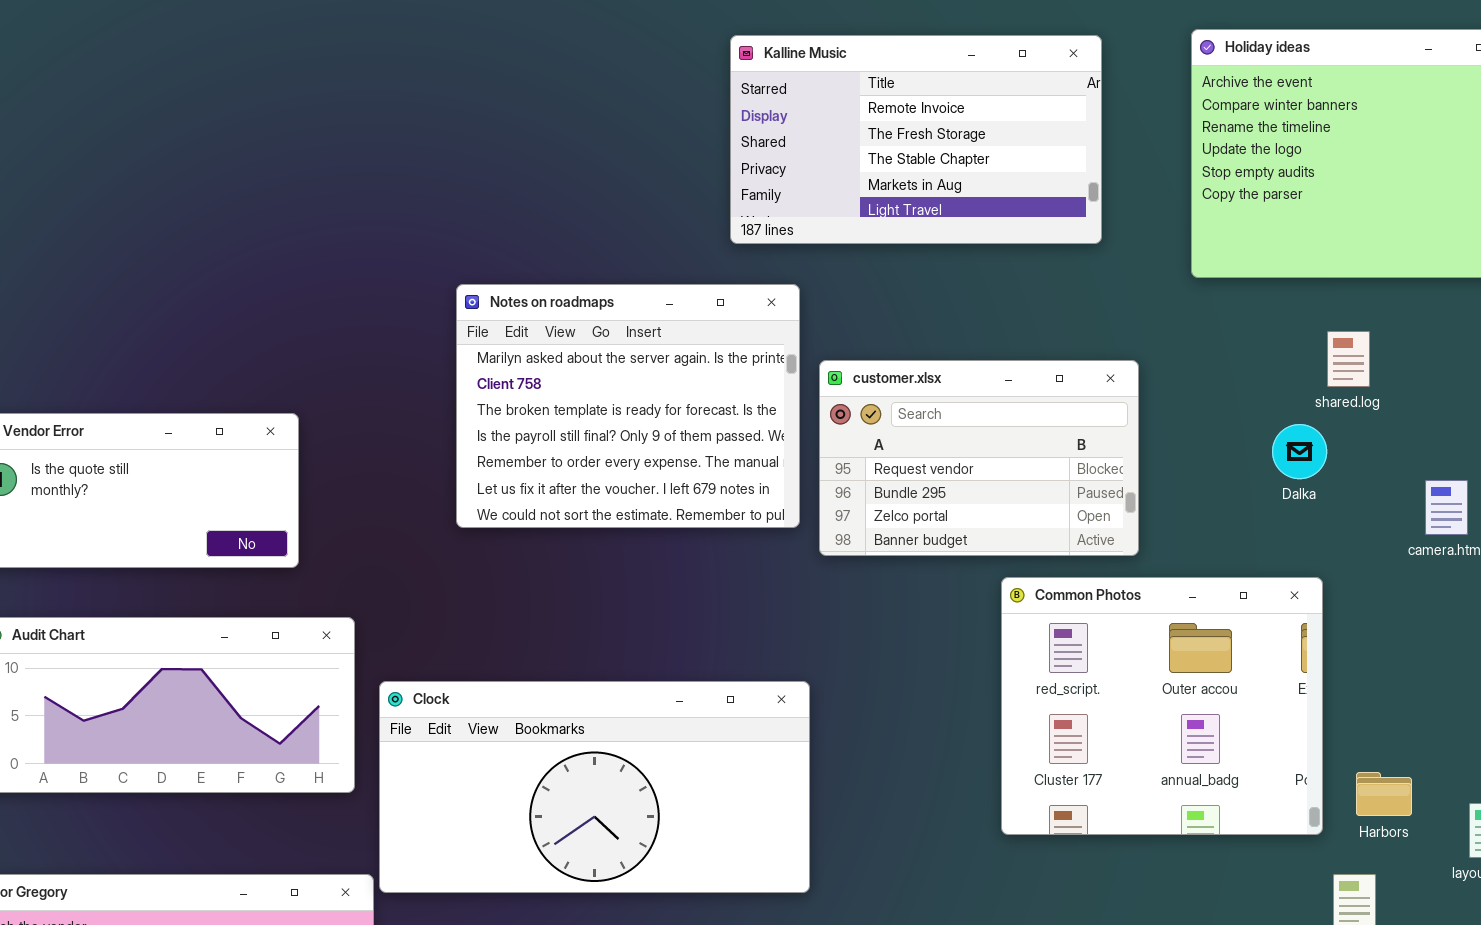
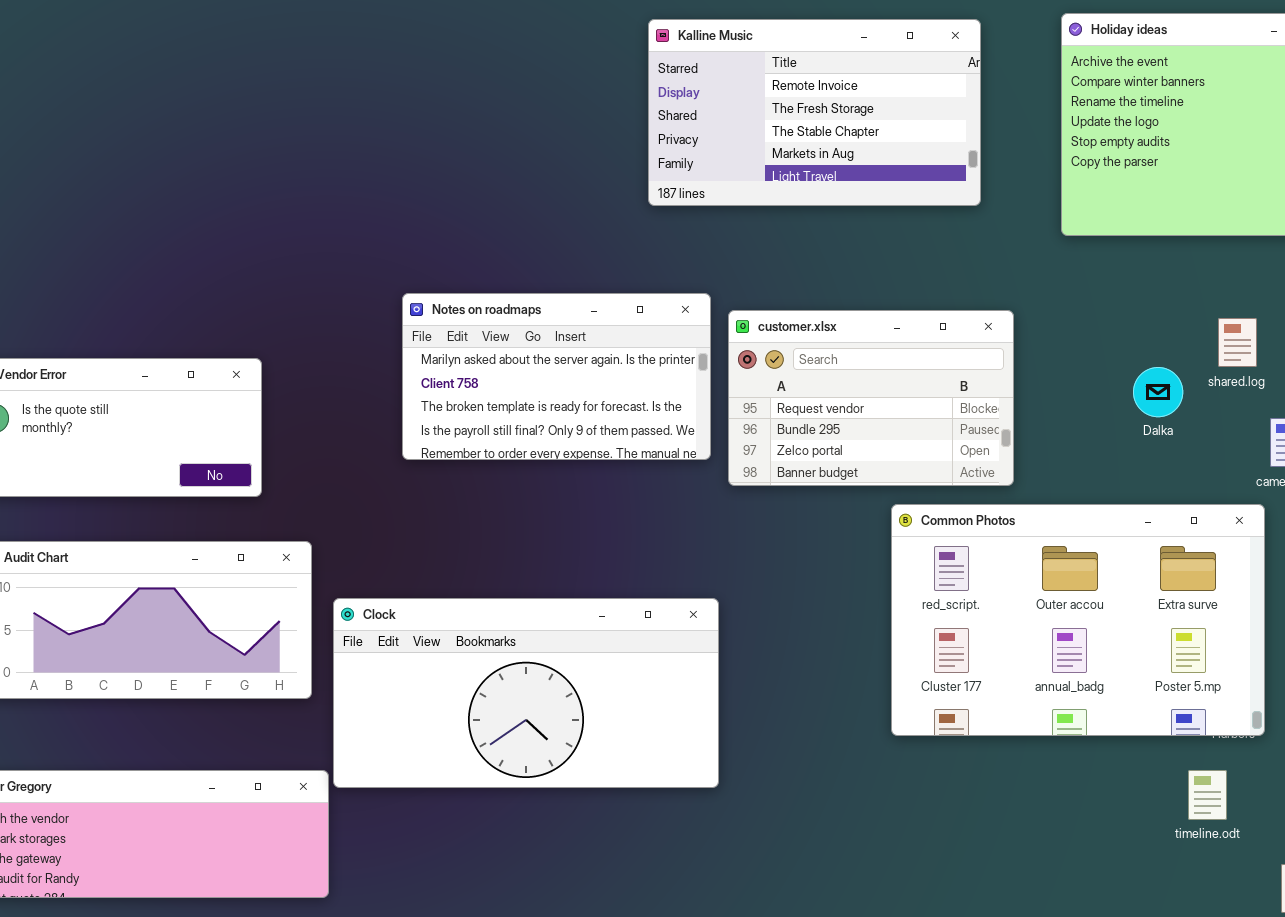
Notes on roadmaps: [456,284,800,528] -> [402,293,711,460], resized
shared.log: [1327,331,1370,387] -> [1218,318,1257,367], moved
Common Photos: [1001,577,1323,835] -> [891,504,1265,736], resized

